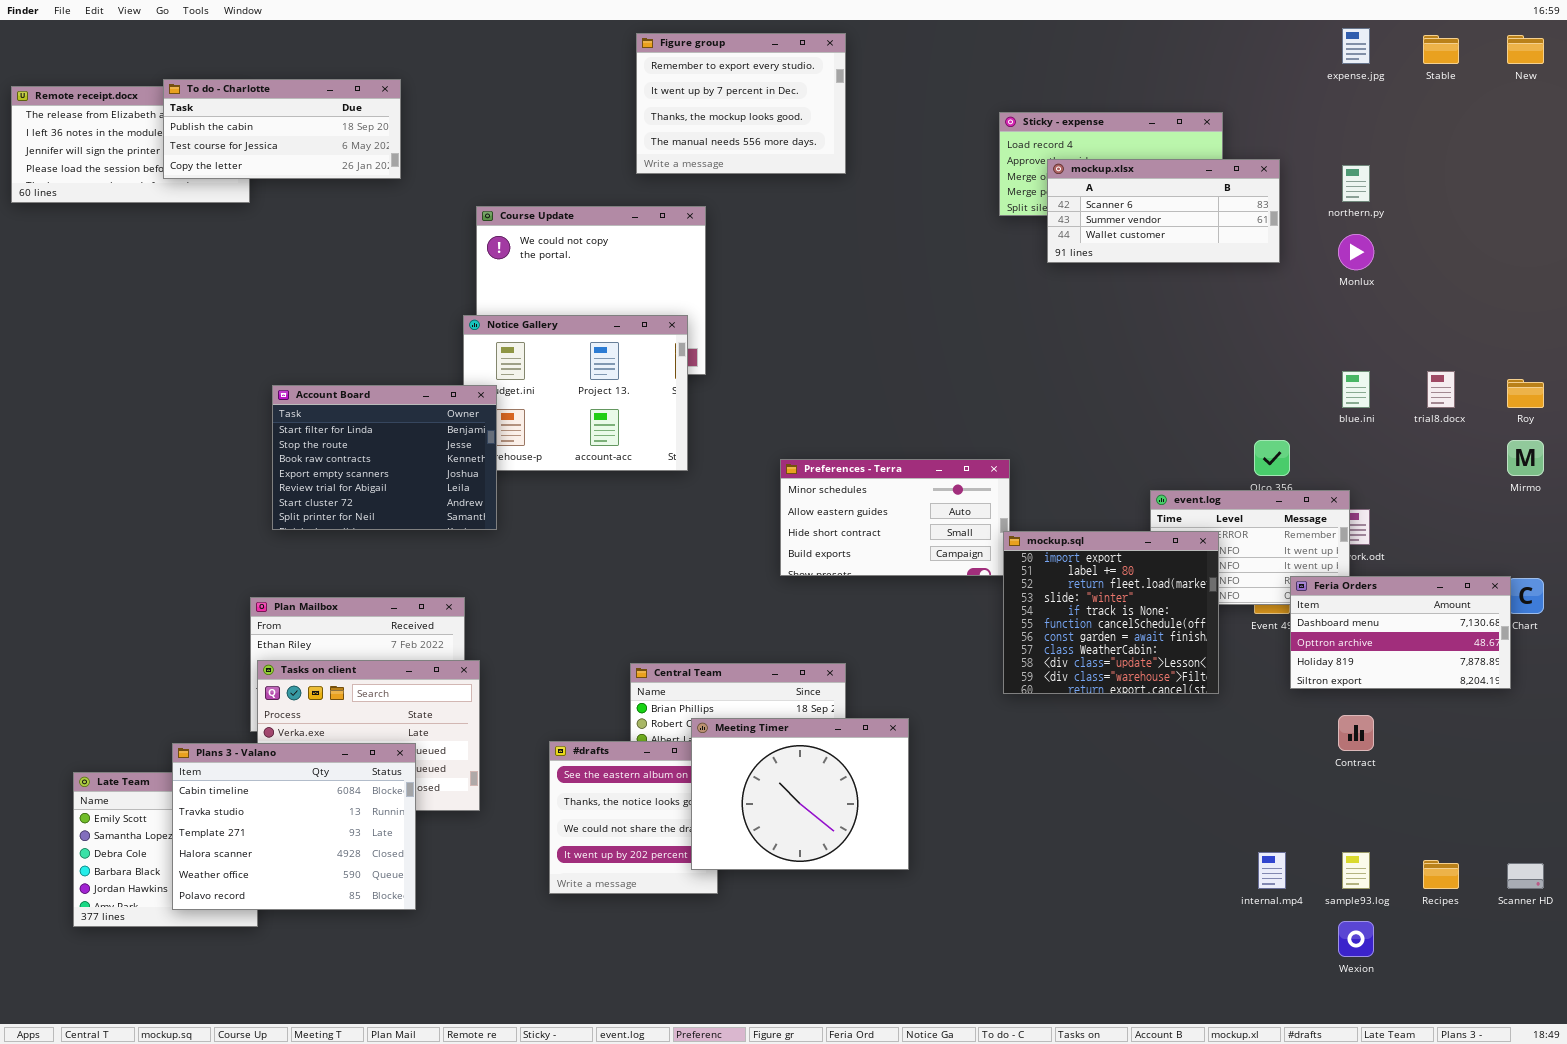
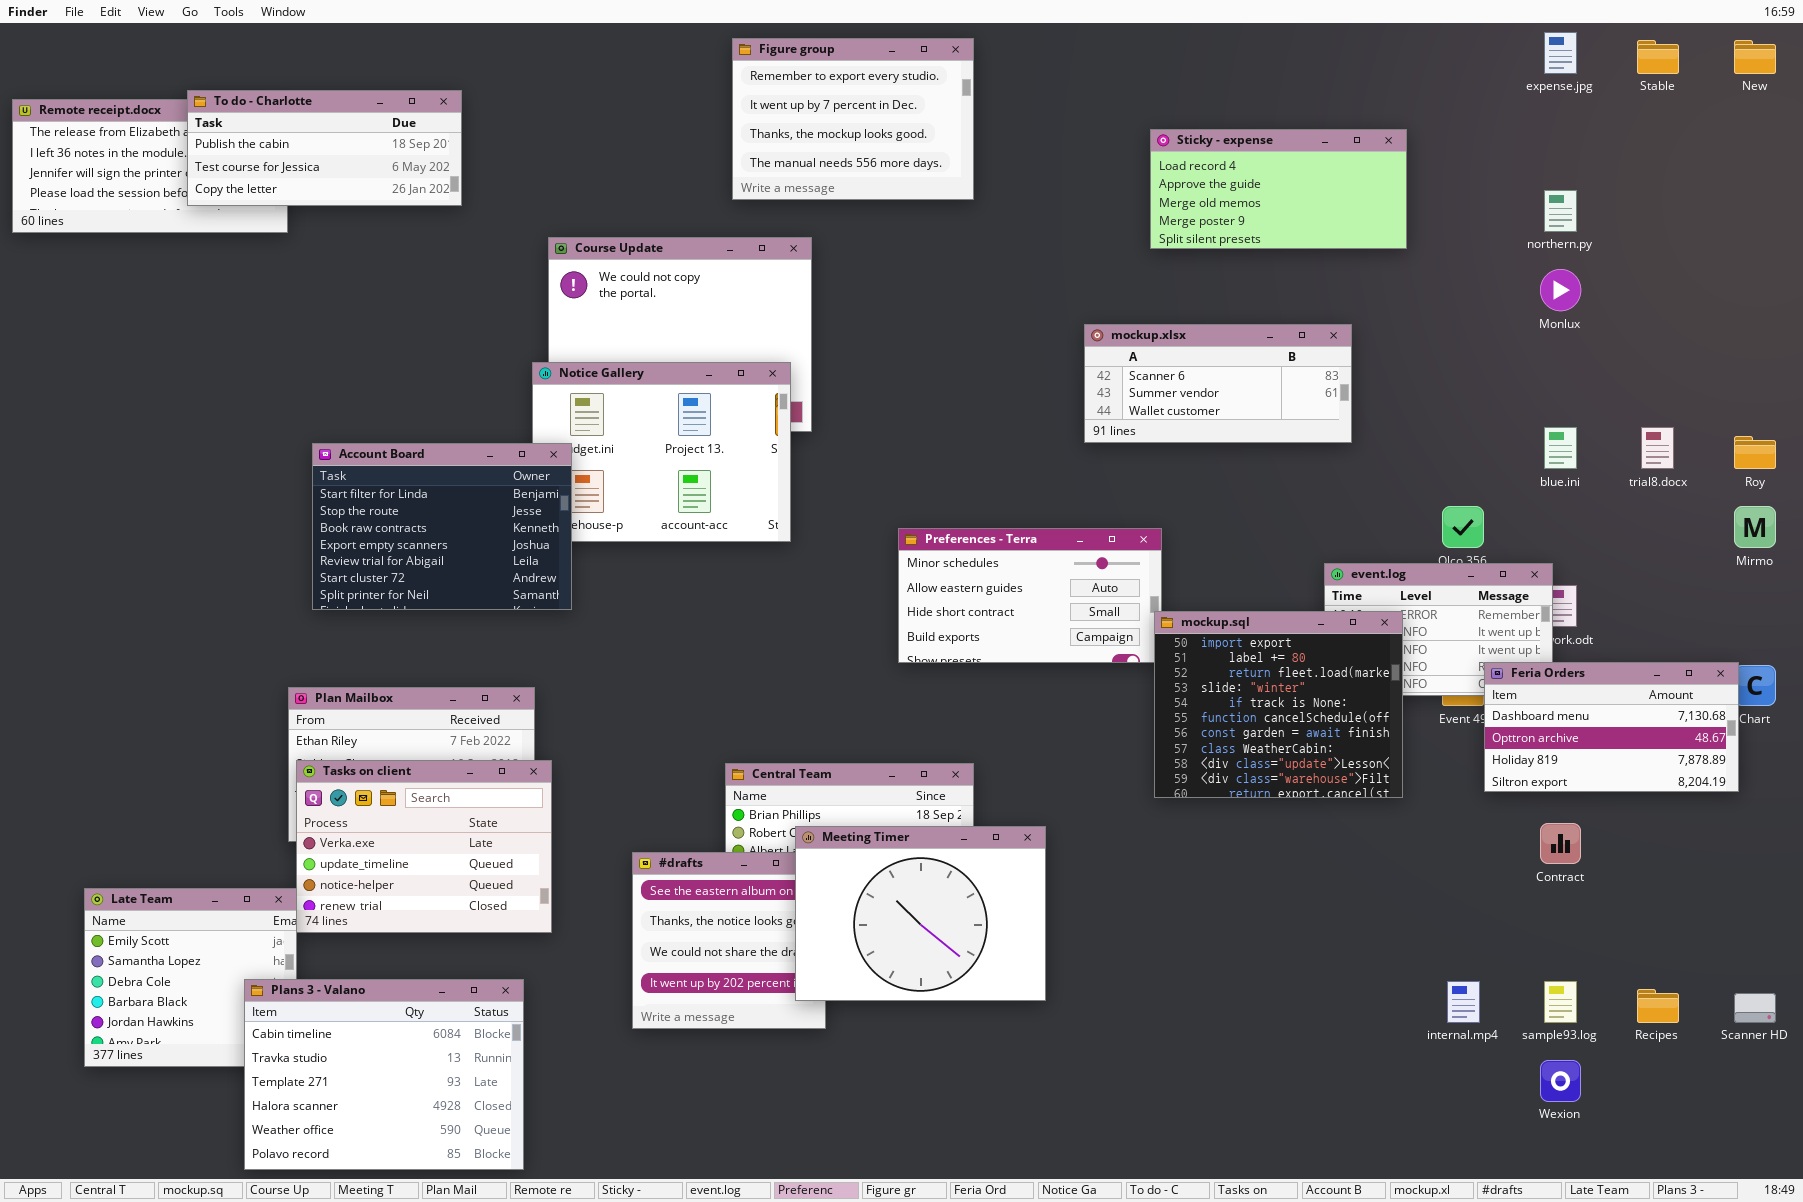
mockup.xlsx: [1047,159,1280,263] -> [1084,324,1352,443], moved
Plans 3 - Valano: [172,743,416,910] -> [244,979,524,1170], moved

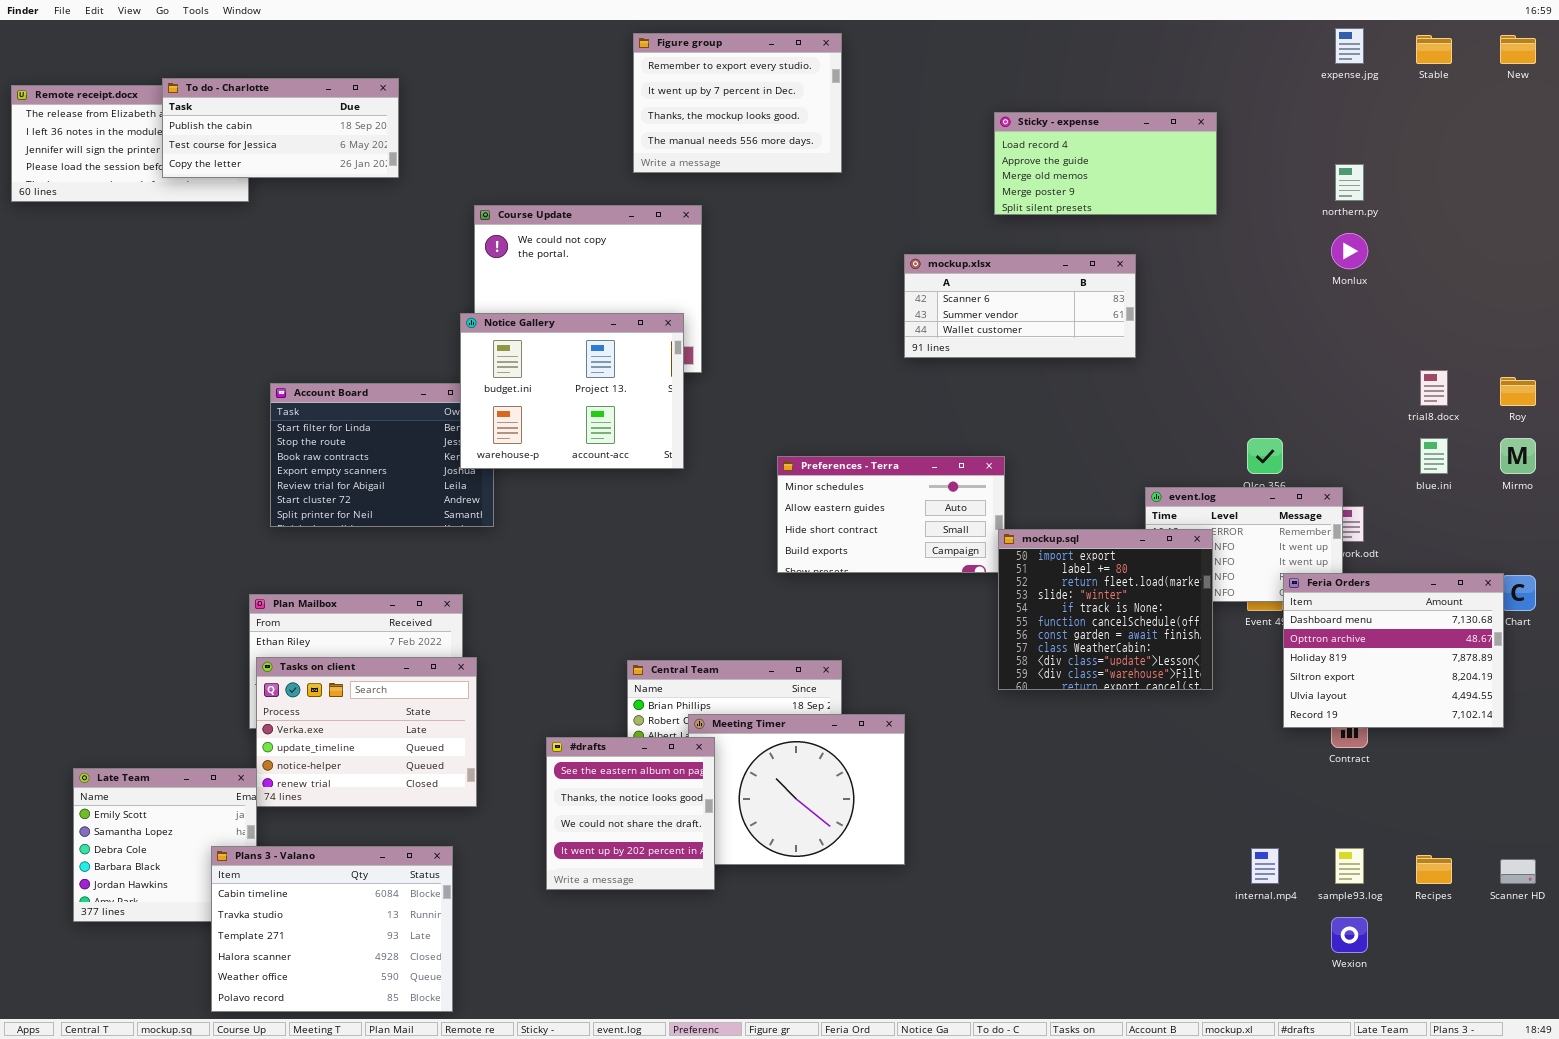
mockup.xlsx: [1084,324,1352,443] -> [904,254,1136,358], moved
Notice Gallery: [532,362,791,542] -> [460,313,684,469], raised
blue.ini: [1544,427,1577,469] -> [1420,438,1448,474], moved
Feria Orders: [1484,662,1739,792] -> [1283,573,1504,728], resized
#drafts: [632,852,826,1029] -> [546,737,715,890], raised

